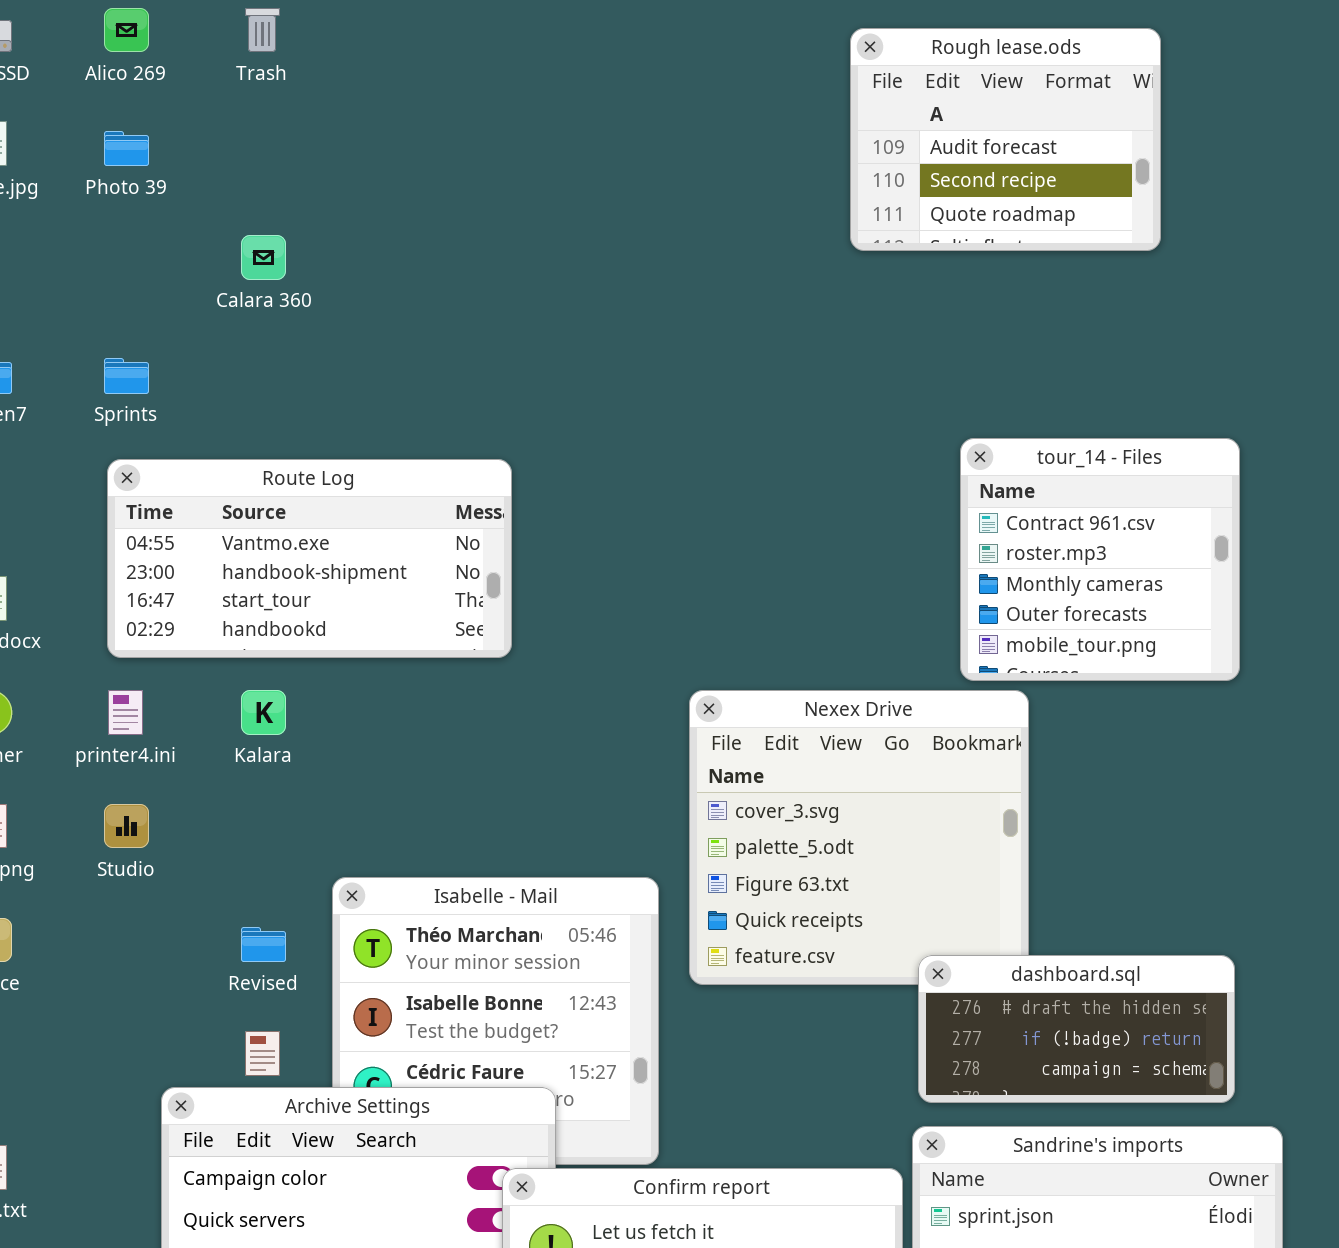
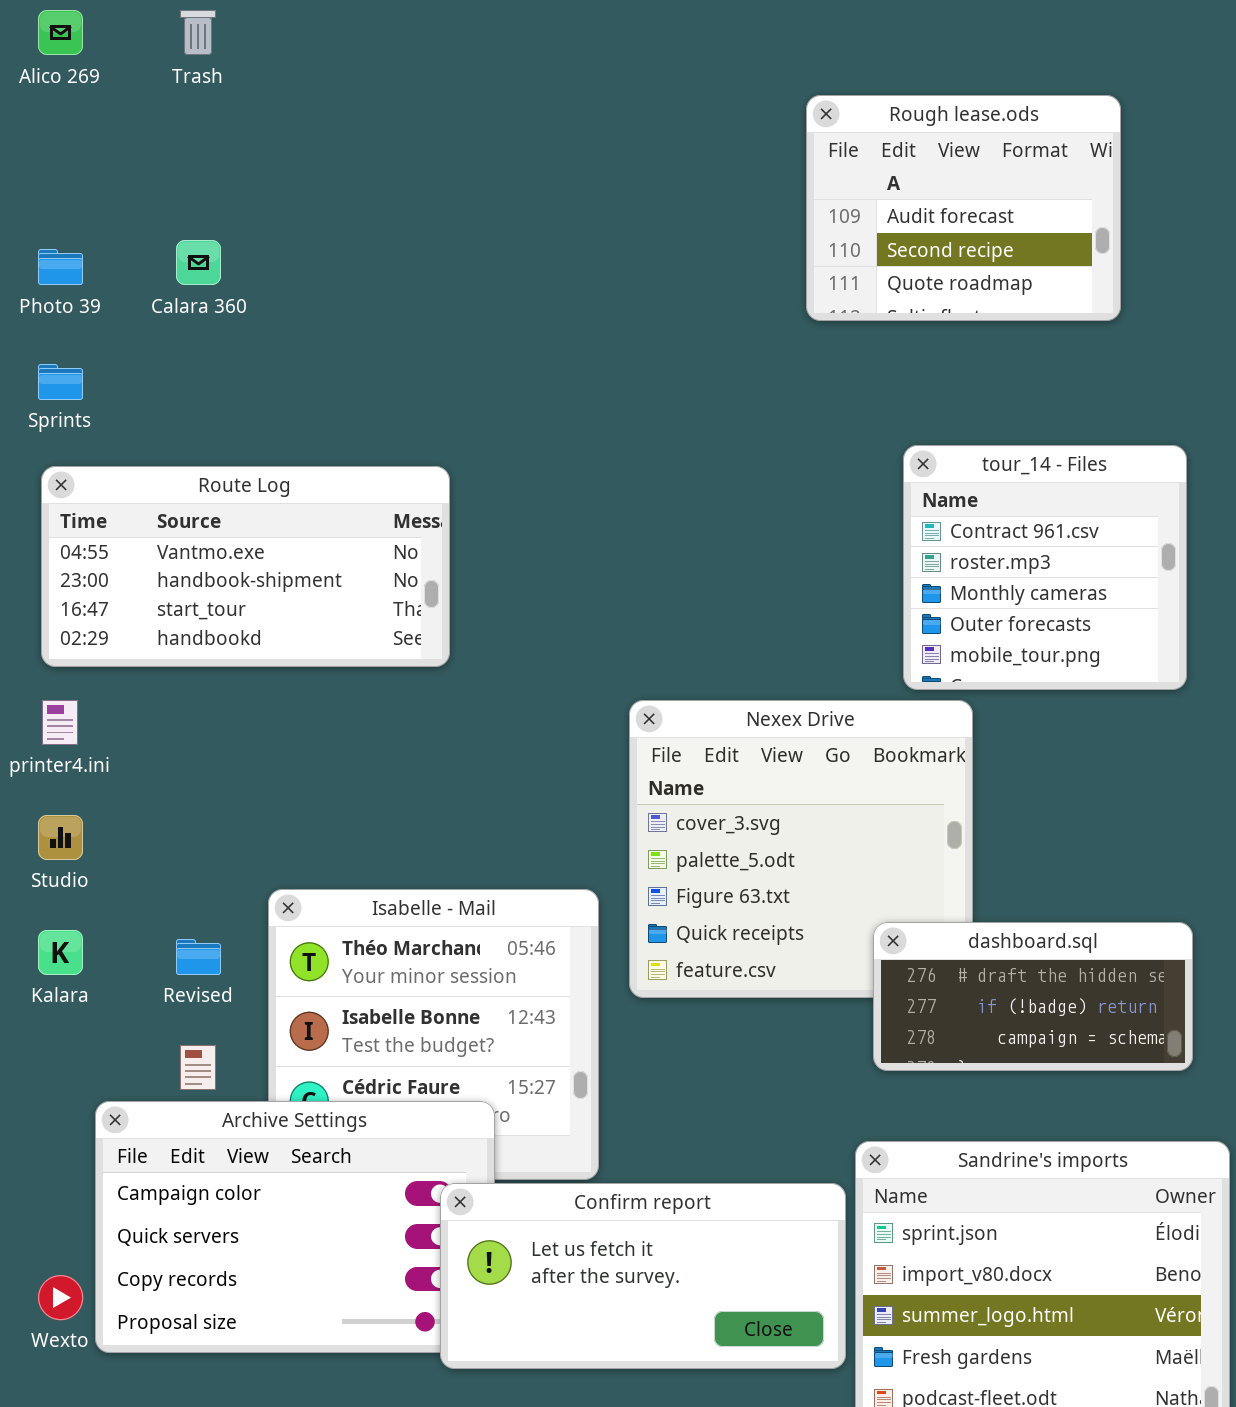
Rough lease.ods: [850,28,1161,251] -> [806,95,1121,321], moved
Photo 39: [104,131,149,166] -> [38,249,83,285], moved
Kalara: [241,690,286,735] -> [38,930,83,975], moved
dashboard.sql: [918,955,1235,1103] -> [873,922,1193,1071], moved

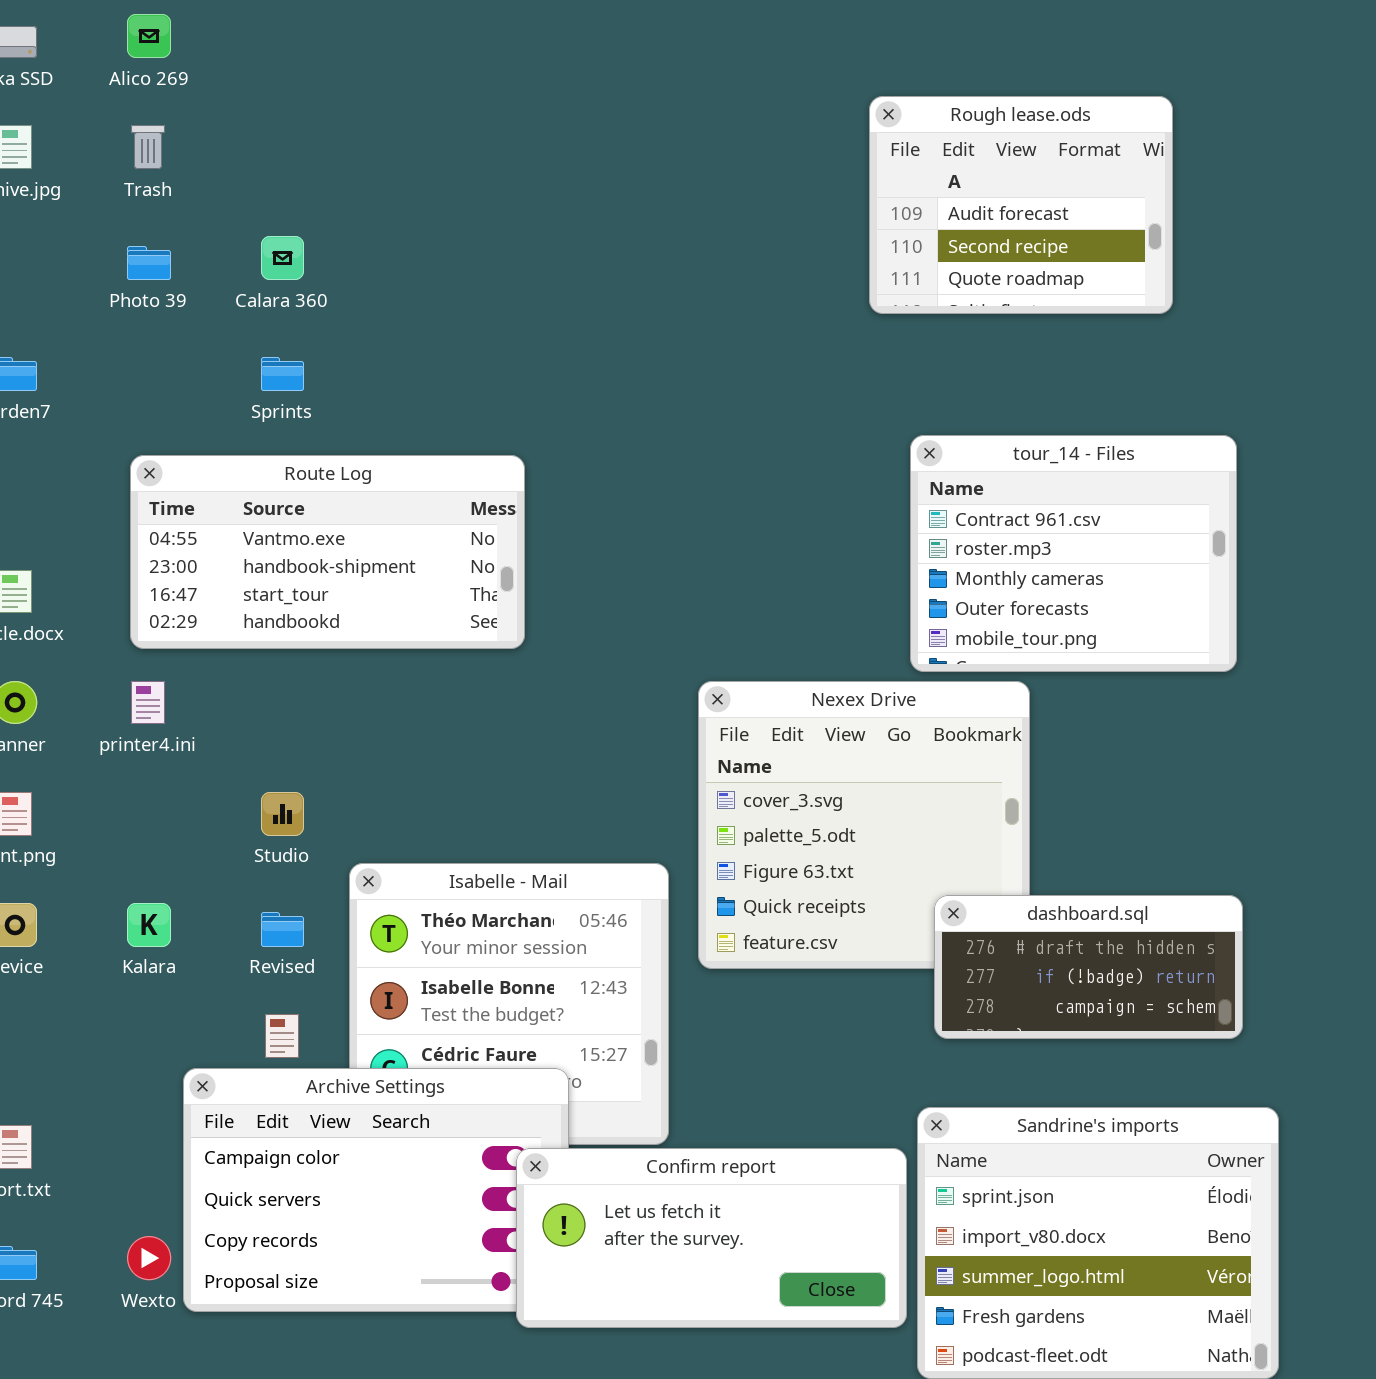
Trash: [180,10,216,55] -> [131,125,165,169], moved
Sprints: [38,364,83,400] -> [261,357,304,391], moved
tour_14 - Files: [903,445,1187,690] -> [910,435,1237,672], resized
Studio: [38,815,83,860] -> [261,792,304,836], moved

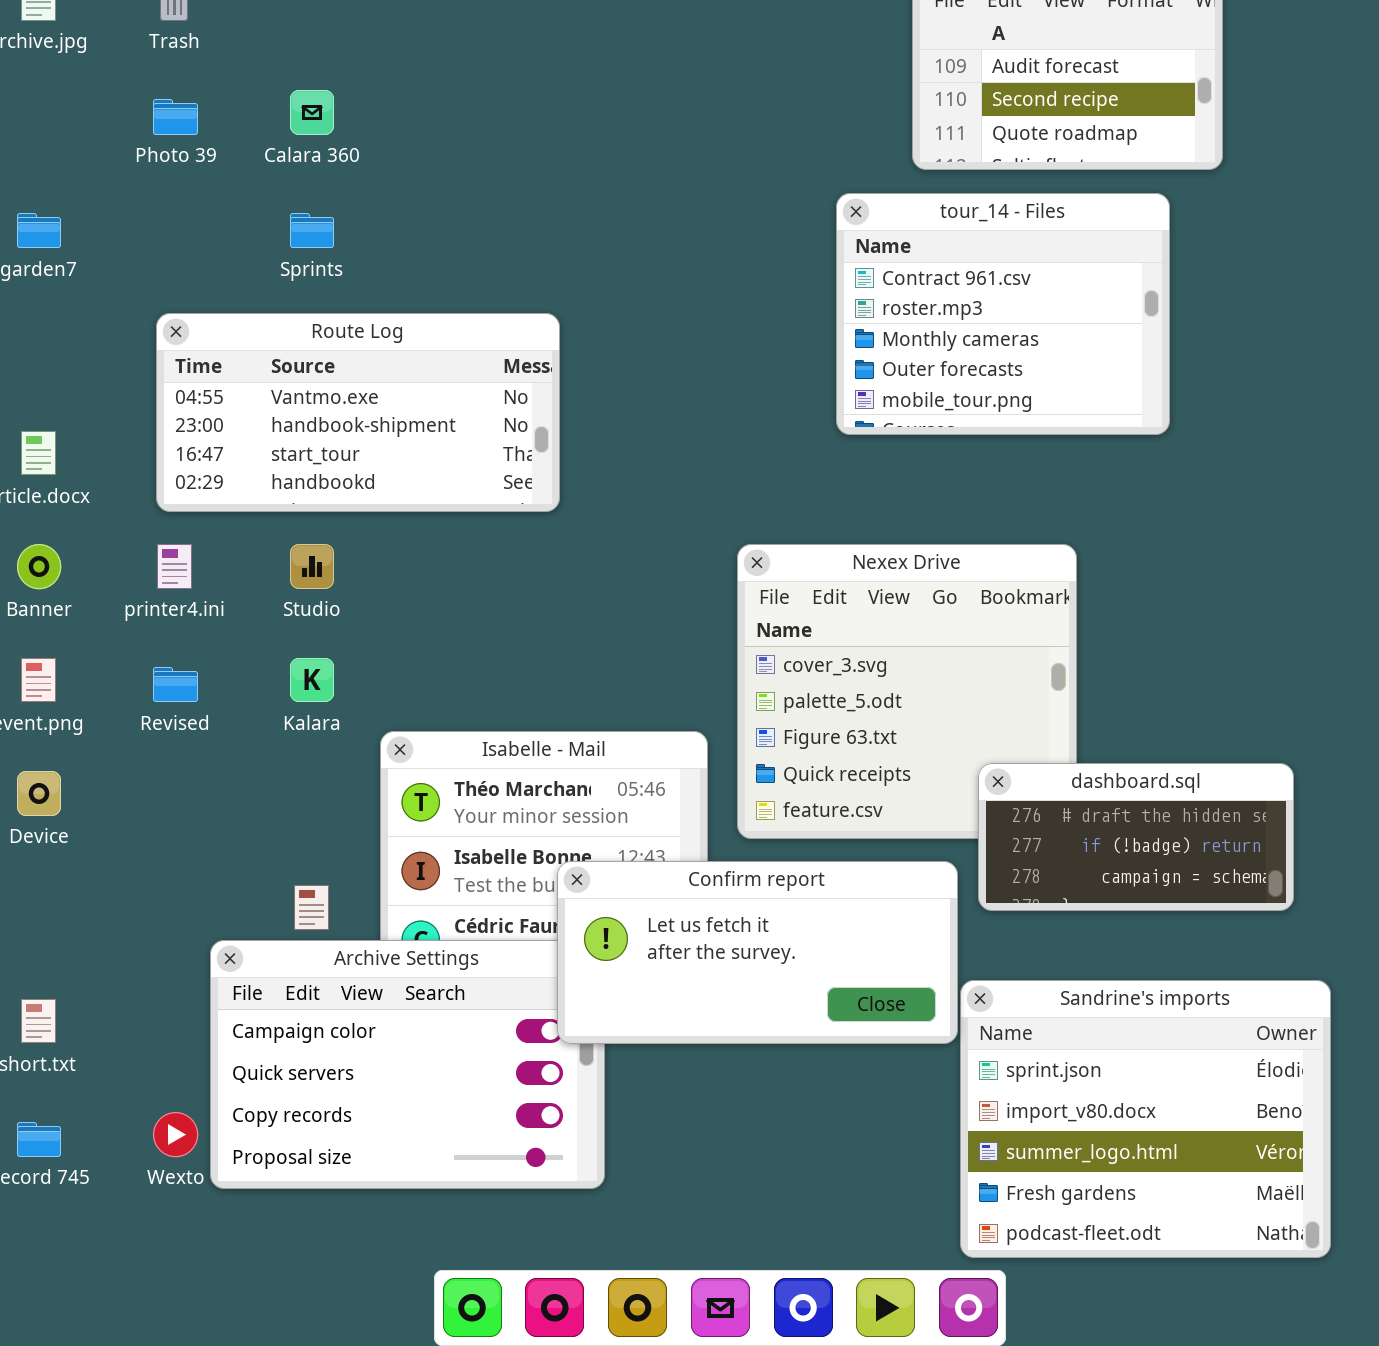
tour_14 - Files: [910,435,1237,672] -> [836,193,1170,435], moved
Studio: [261,792,304,836] -> [290,544,334,589], moved
Kalara: [127,903,171,947] -> [290,658,334,702], moved
Revised: [261,912,304,947] -> [153,667,198,702], moved
Confirm report: [516,1148,907,1328] -> [557,861,958,1044], moved

